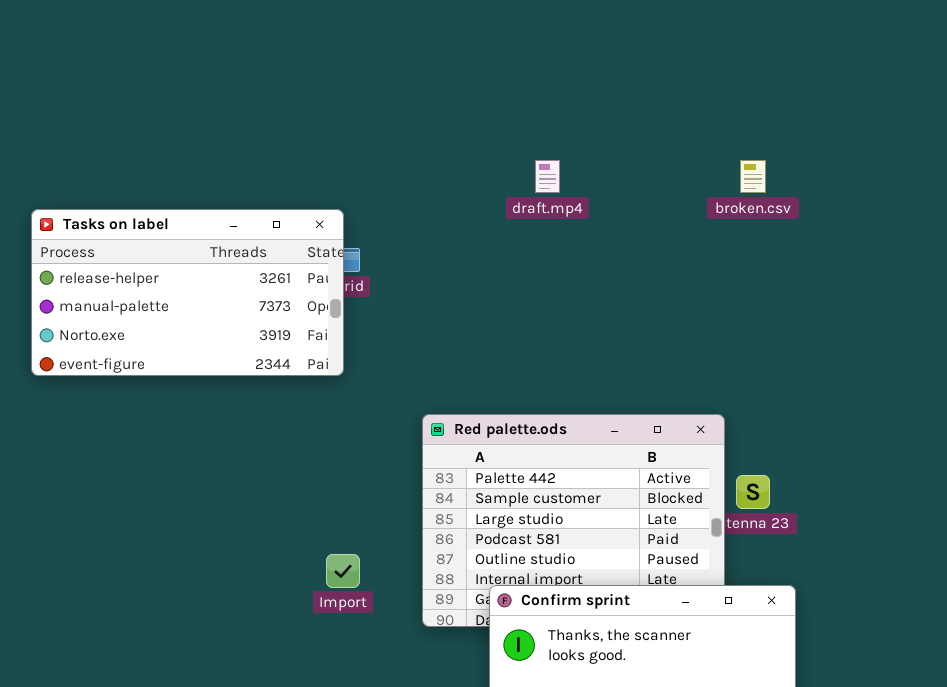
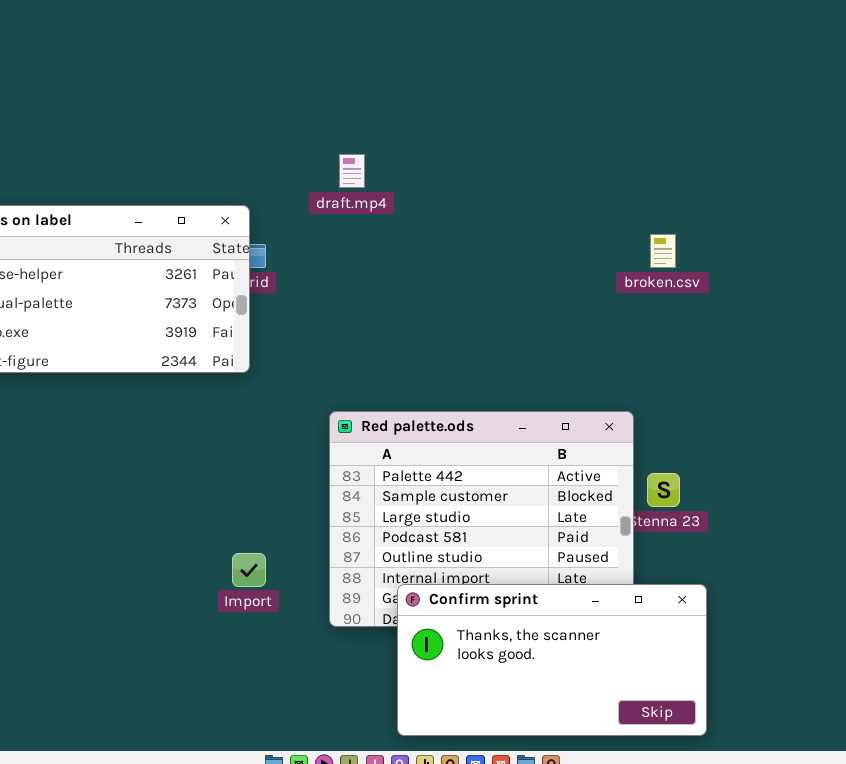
draft.mp4: [535,160,560,193] -> [339,154,365,188], moved
broken.csv: [740,160,766,193] -> [650,234,676,268], moved

